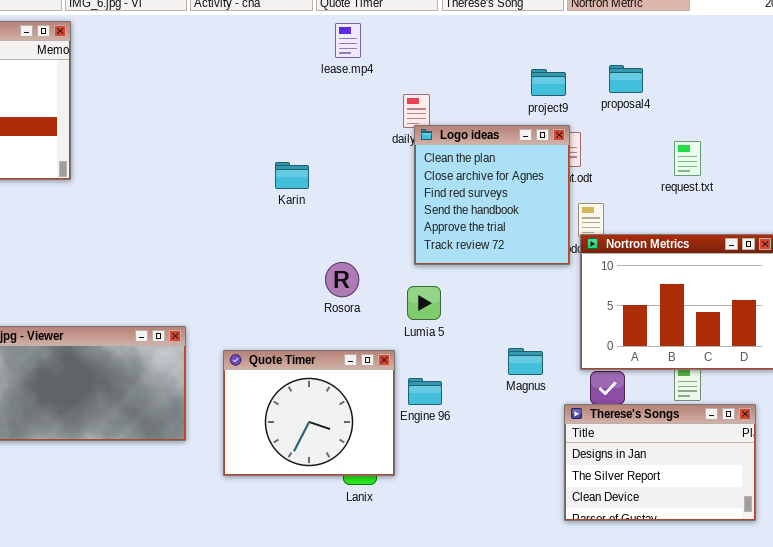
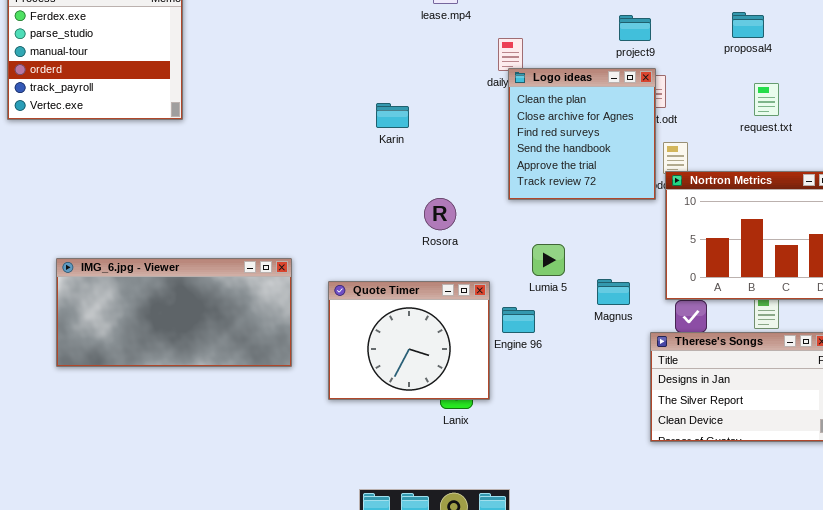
proposal4: [609,65,643,93] -> [732,12,764,38], moved
Lumia 5: [407,286,441,320] -> [532,244,565,276], moved

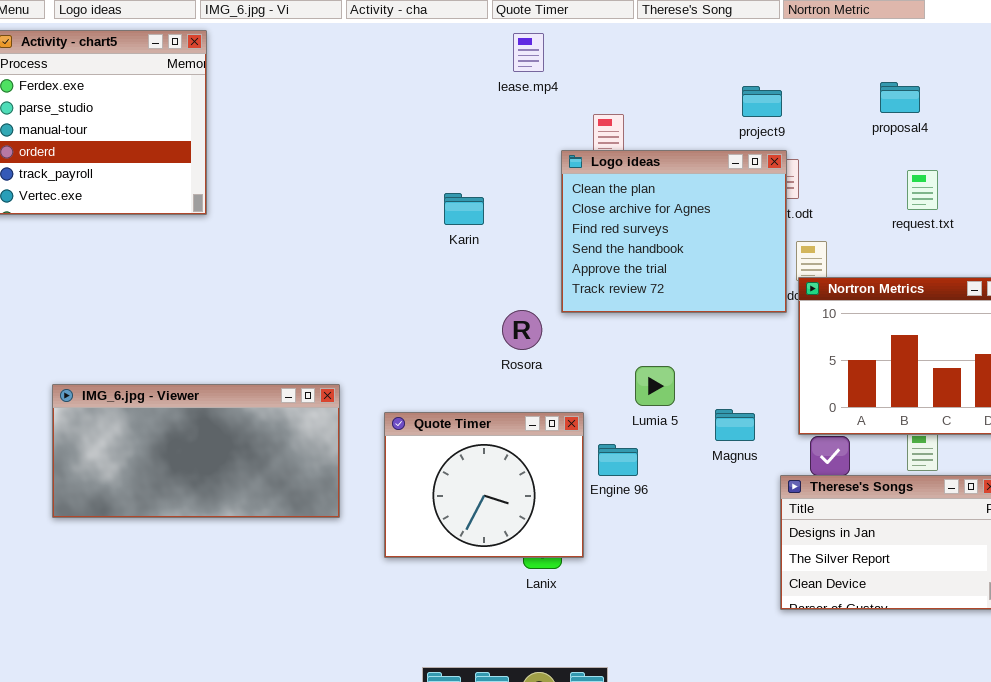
Logo ideas: [508,68,656,200] -> [561,150,787,313], resized

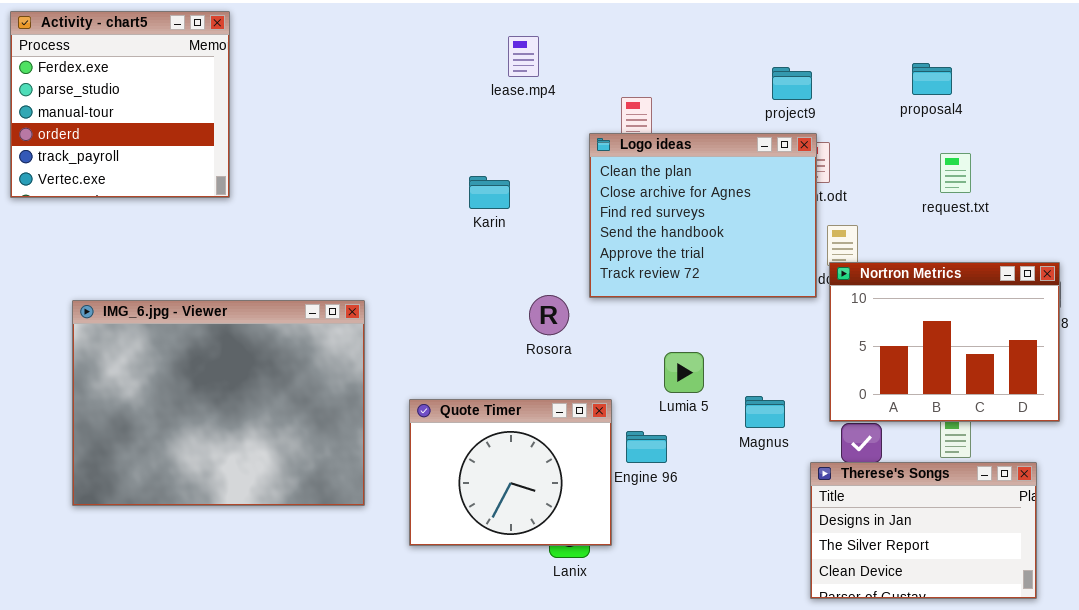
lease.mp4: [513,33,544,72] -> [508,36,539,77], moved
IMG_6.jpg - Viewer: [52,384,340,518] -> [72,300,365,506], resized

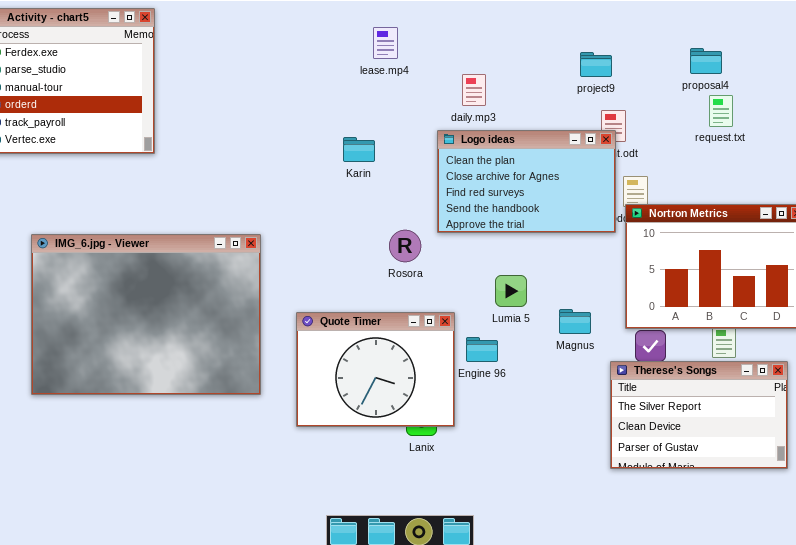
Logo ideas: [589,133,817,298] -> [437,130,616,233], resized
request.txt: [940,153,971,193] -> [709,95,733,127], moved
Therese's Songs: [810,462,1037,599] -> [610,361,788,469], scrolled down 1 row

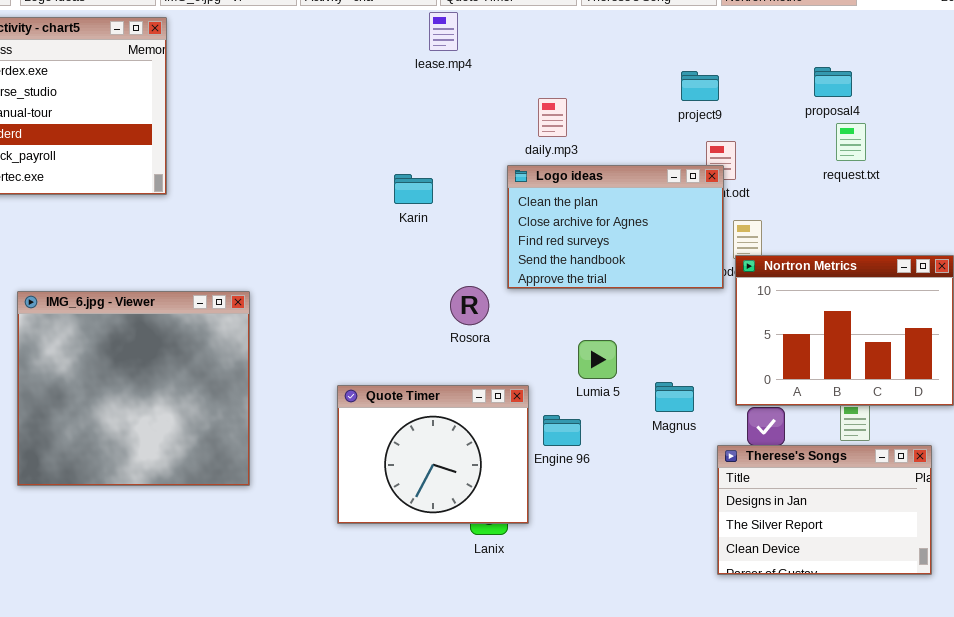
lease.mp4: [373,27,398,59] -> [429,12,458,51], moved
IMG_6.jpg - Viewer: [31,234,261,395] -> [17,291,250,486], resized
Therese's Songs: [610,361,788,469] -> [717,445,932,575], scrolled up 1 row

